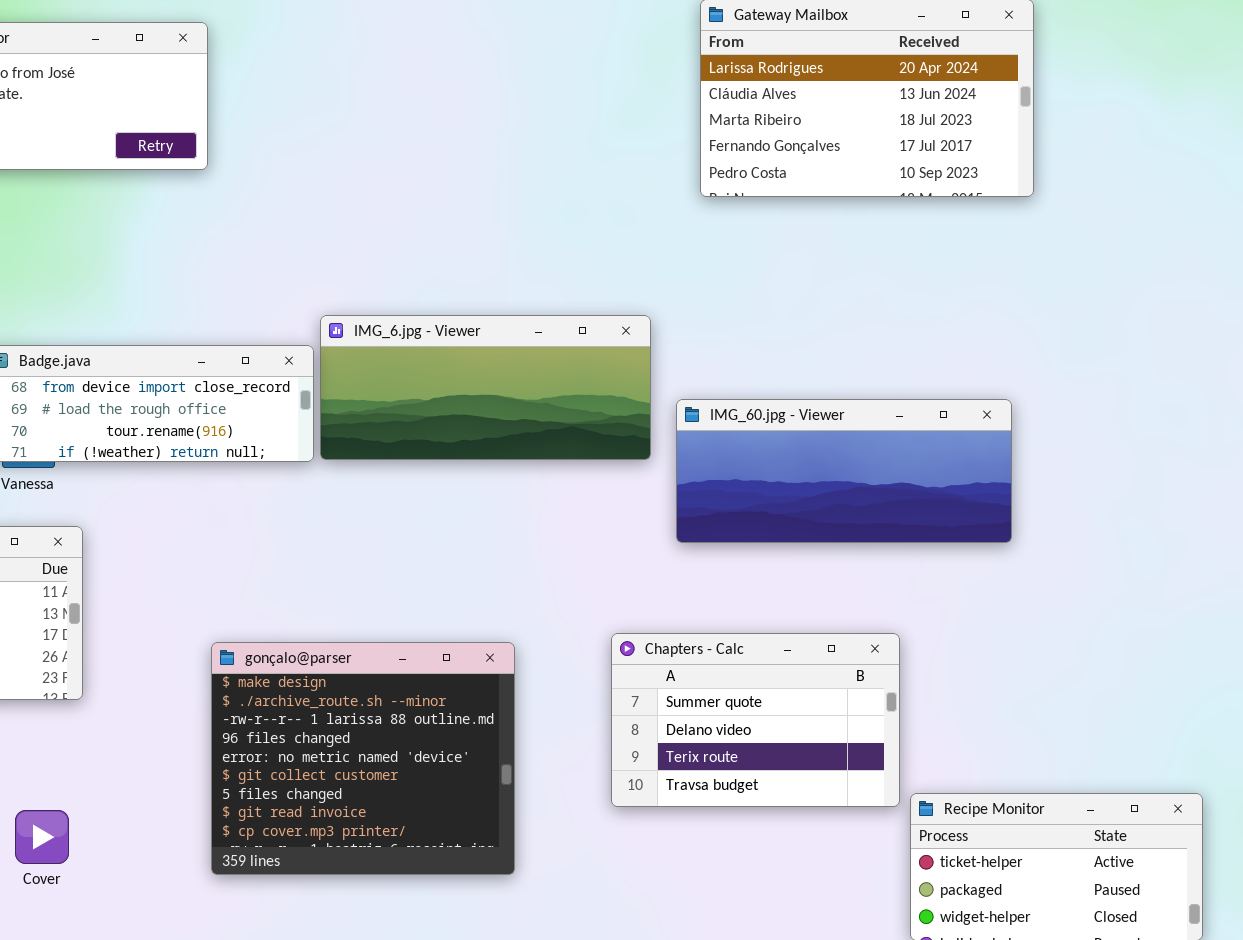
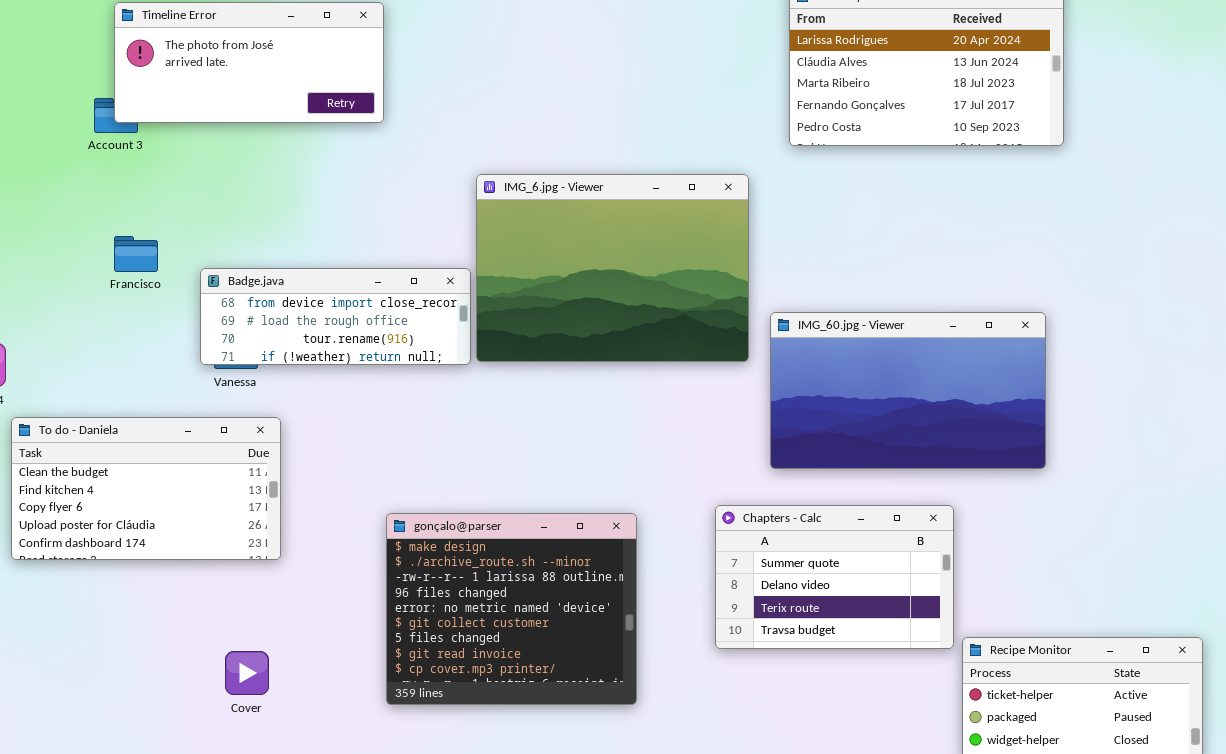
IMG_6.jpg - Viewer: [320,315,651,460] -> [476,174,749,362], resized
IMG_60.jpg - Viewer: [676,399,1012,543] -> [770,312,1046,469], resized

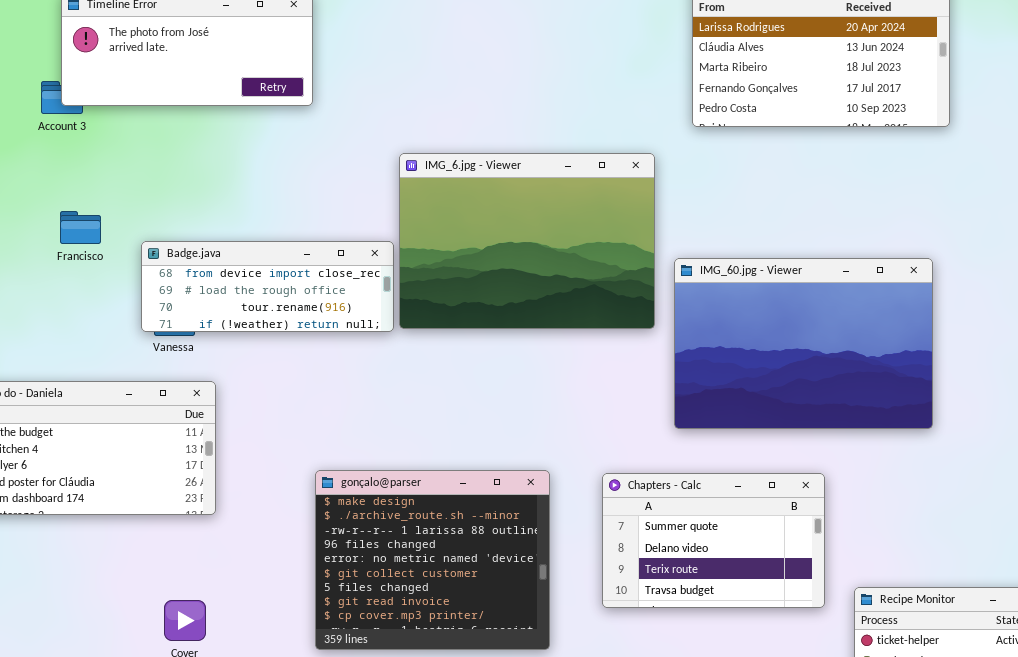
IMG_60.jpg - Viewer: [770,312,1046,469] -> [674,258,933,429], resized
Chapters - Calc: [715,505,954,649] -> [602,473,825,608], moved

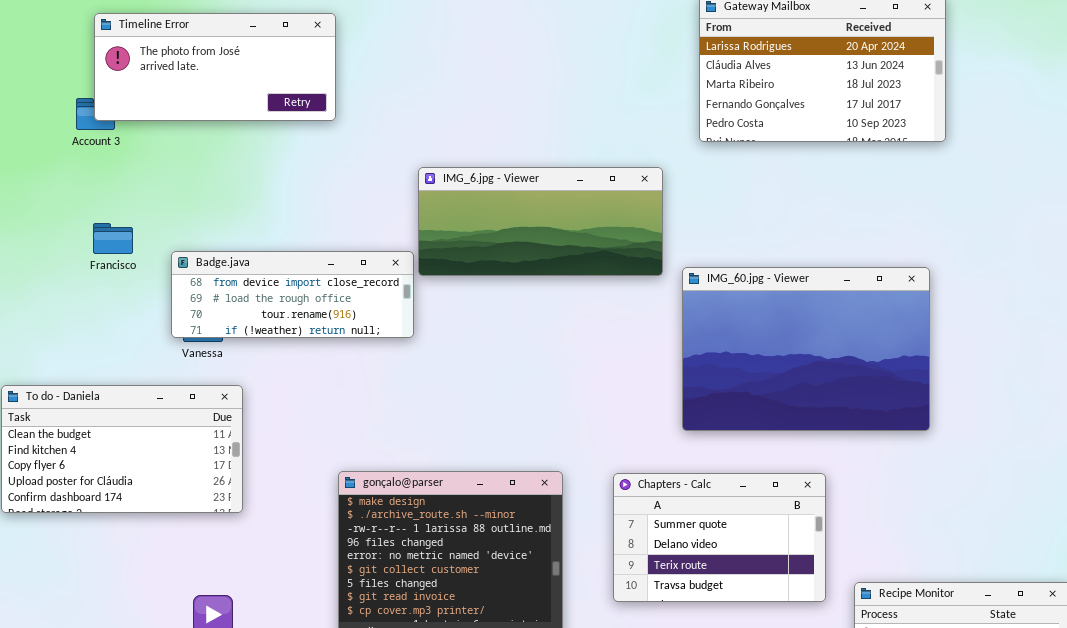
IMG_6.jpg - Viewer: [399,153,655,329] -> [418,167,663,276], resized

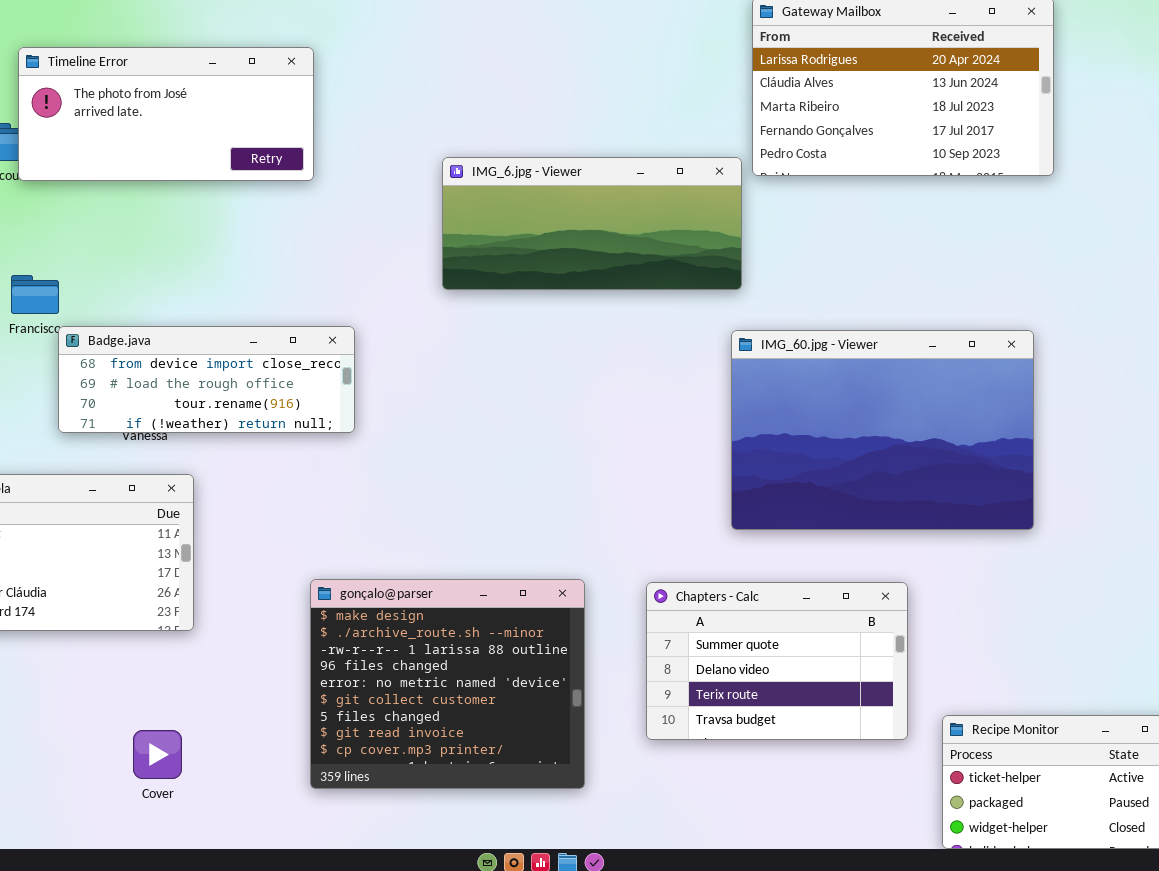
Timeline Error: [94,13,336,121] -> [18,47,314,181], moved
IMG_6.jpg - Viewer: [418,167,663,276] -> [442,157,742,290], moved
Badge.java: [171,251,414,338] -> [58,326,355,433], moved

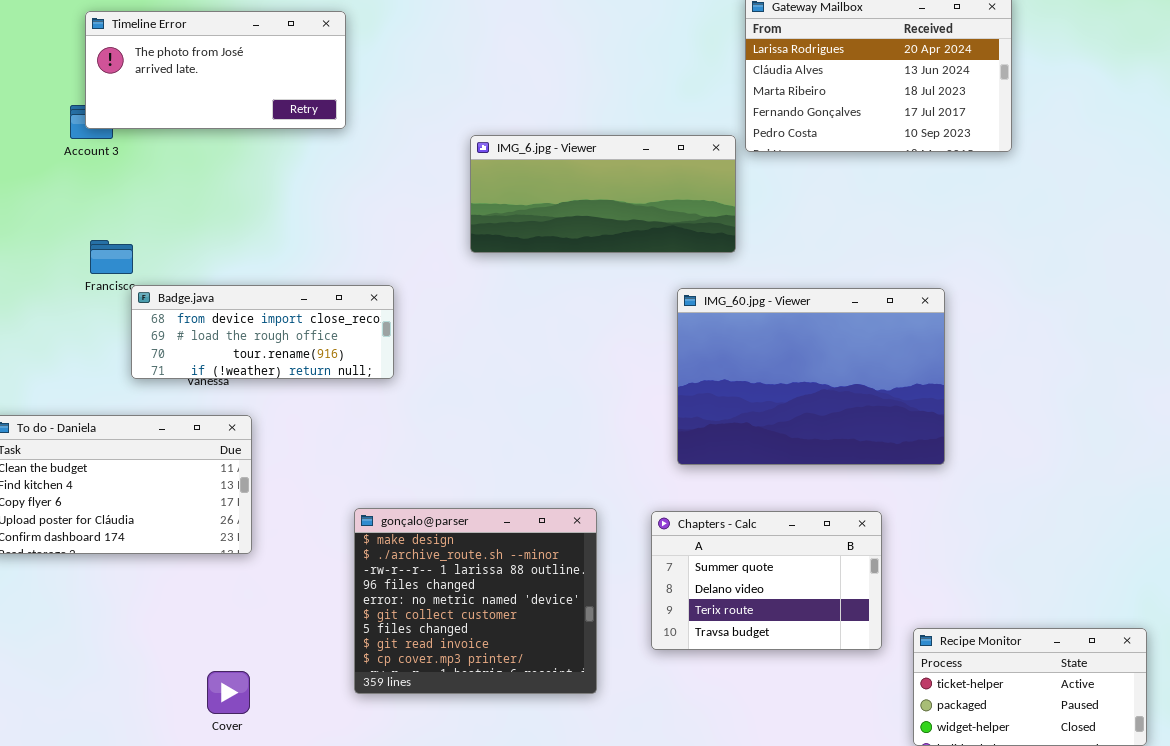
Timeline Error: [18,47,314,181] -> [85,11,346,129], moved
IMG_60.jpg - Viewer: [731,330,1034,530] -> [677,288,945,465], moved
Cover: [133,730,182,779] -> [207,671,250,714], moved

